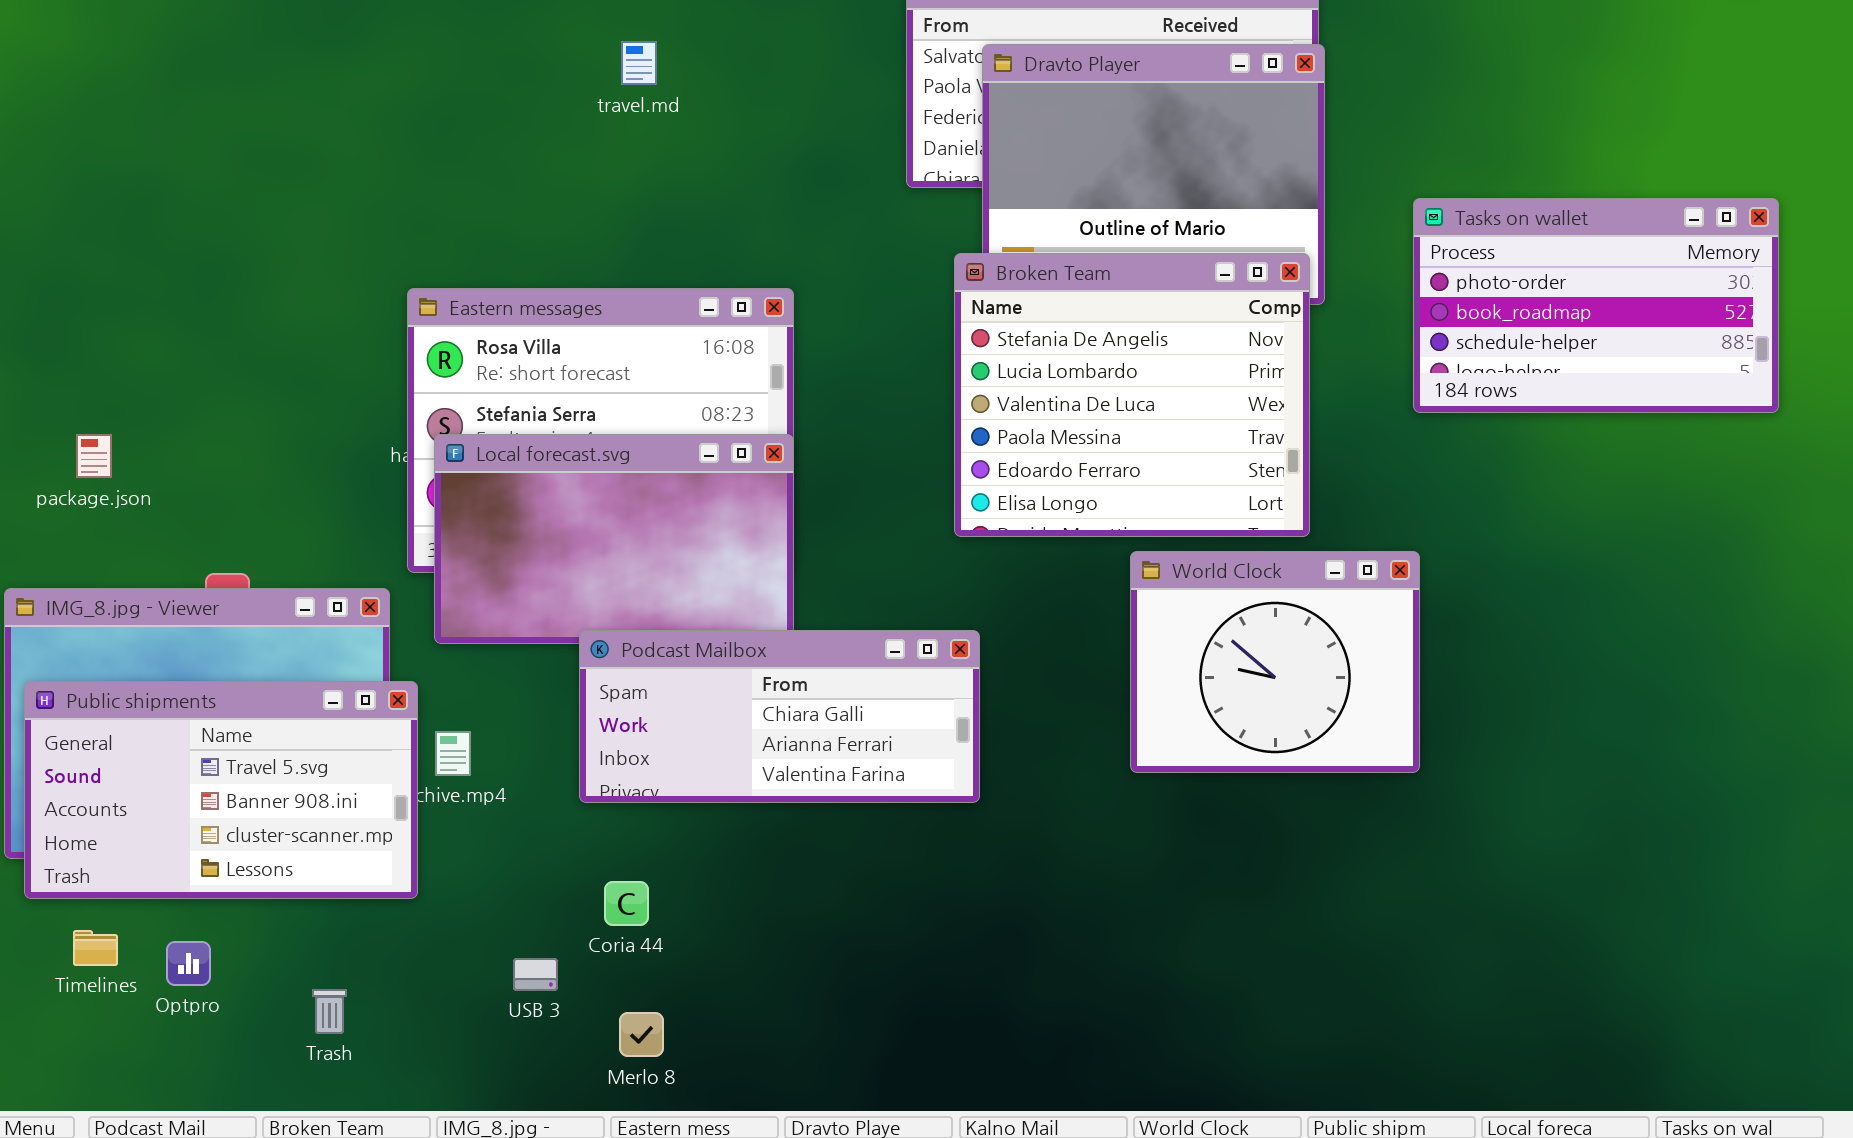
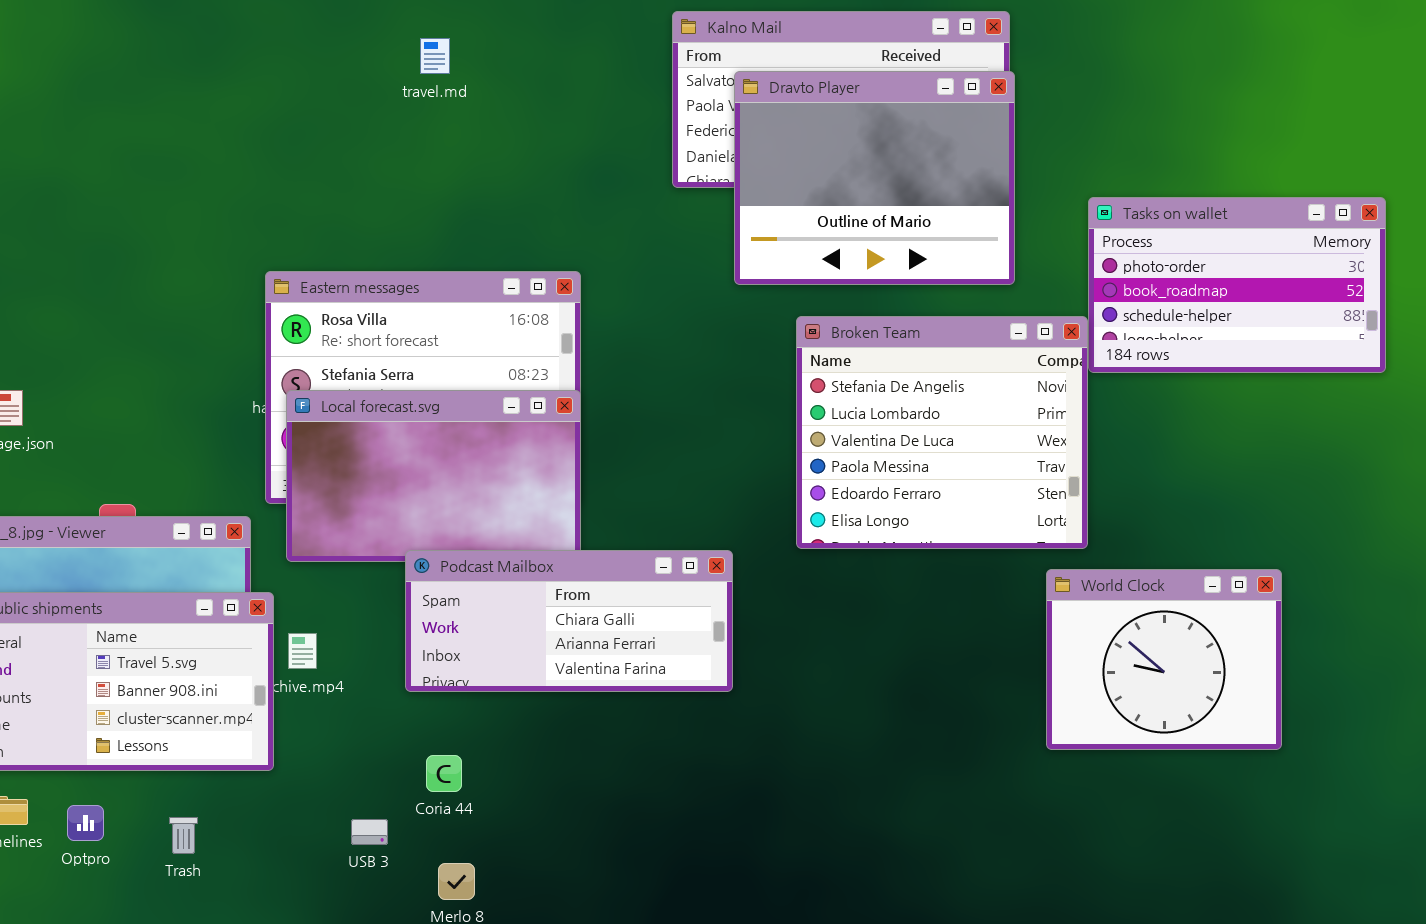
travel.md: [621,41,657,85] -> [420,38,450,74], moved
Broken Team: [954,253,1310,537] -> [796,316,1088,549], moved
World Clock: [1130,551,1420,773] -> [1046,569,1282,750], moved
Trash: [312,989,347,1034] -> [169,817,198,854], moved

